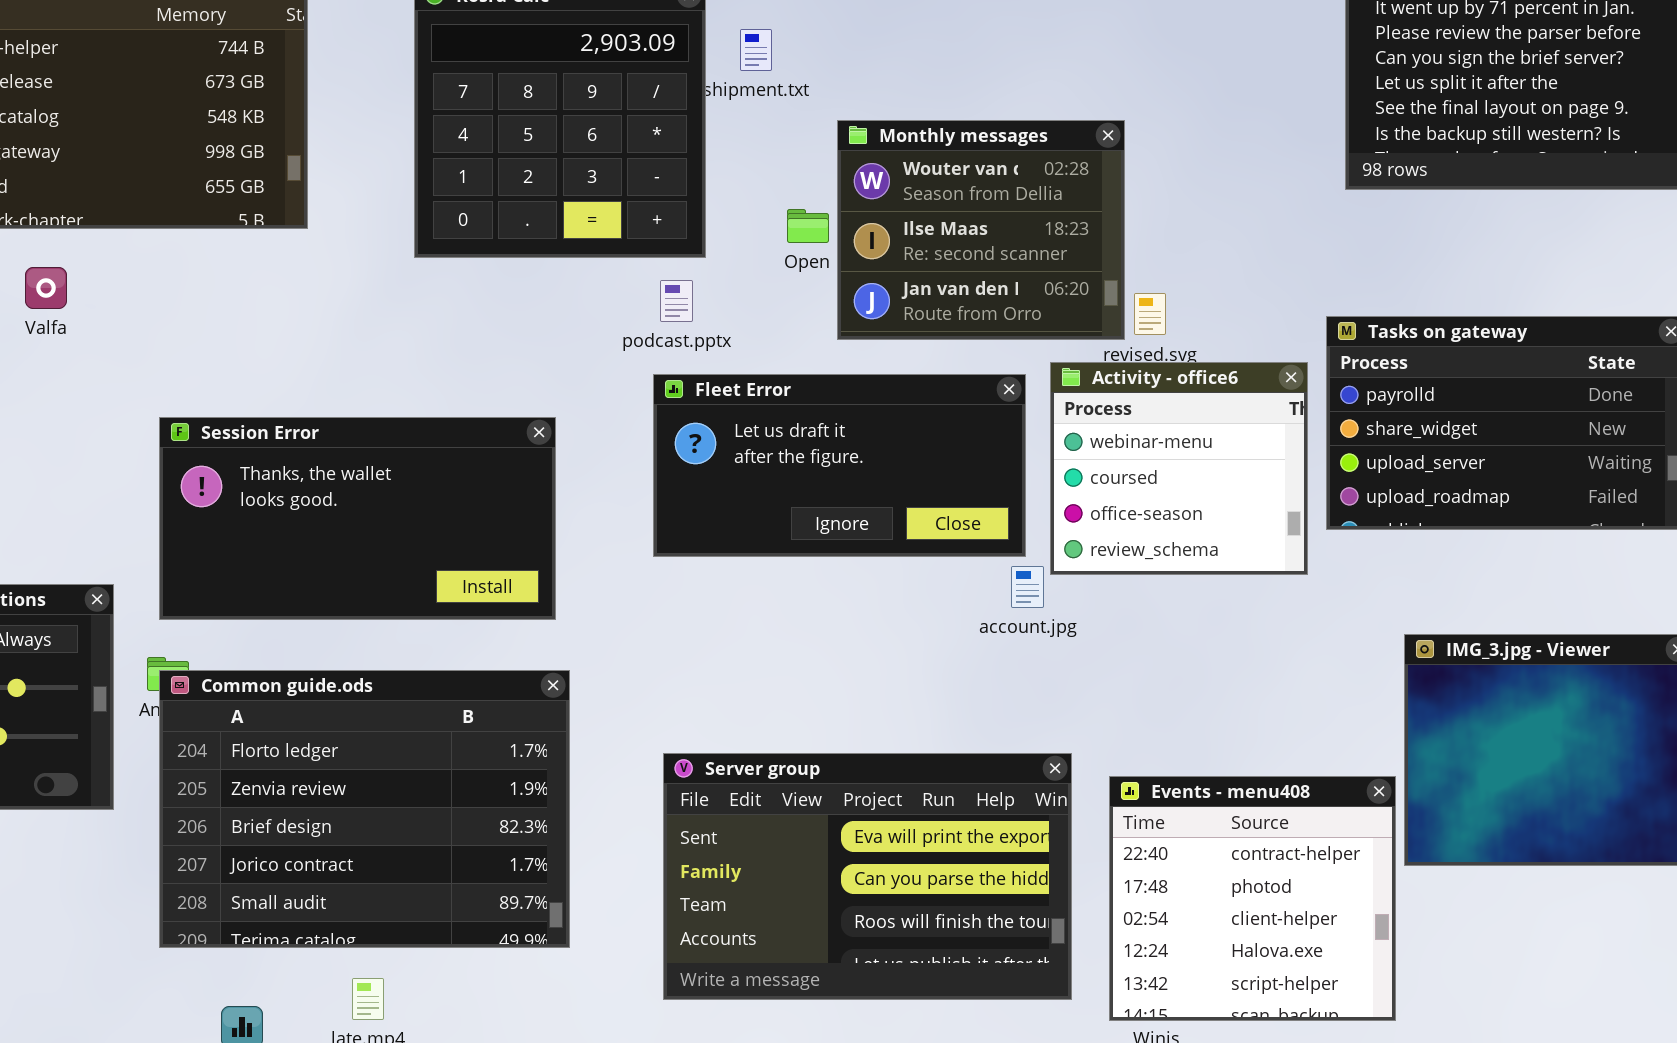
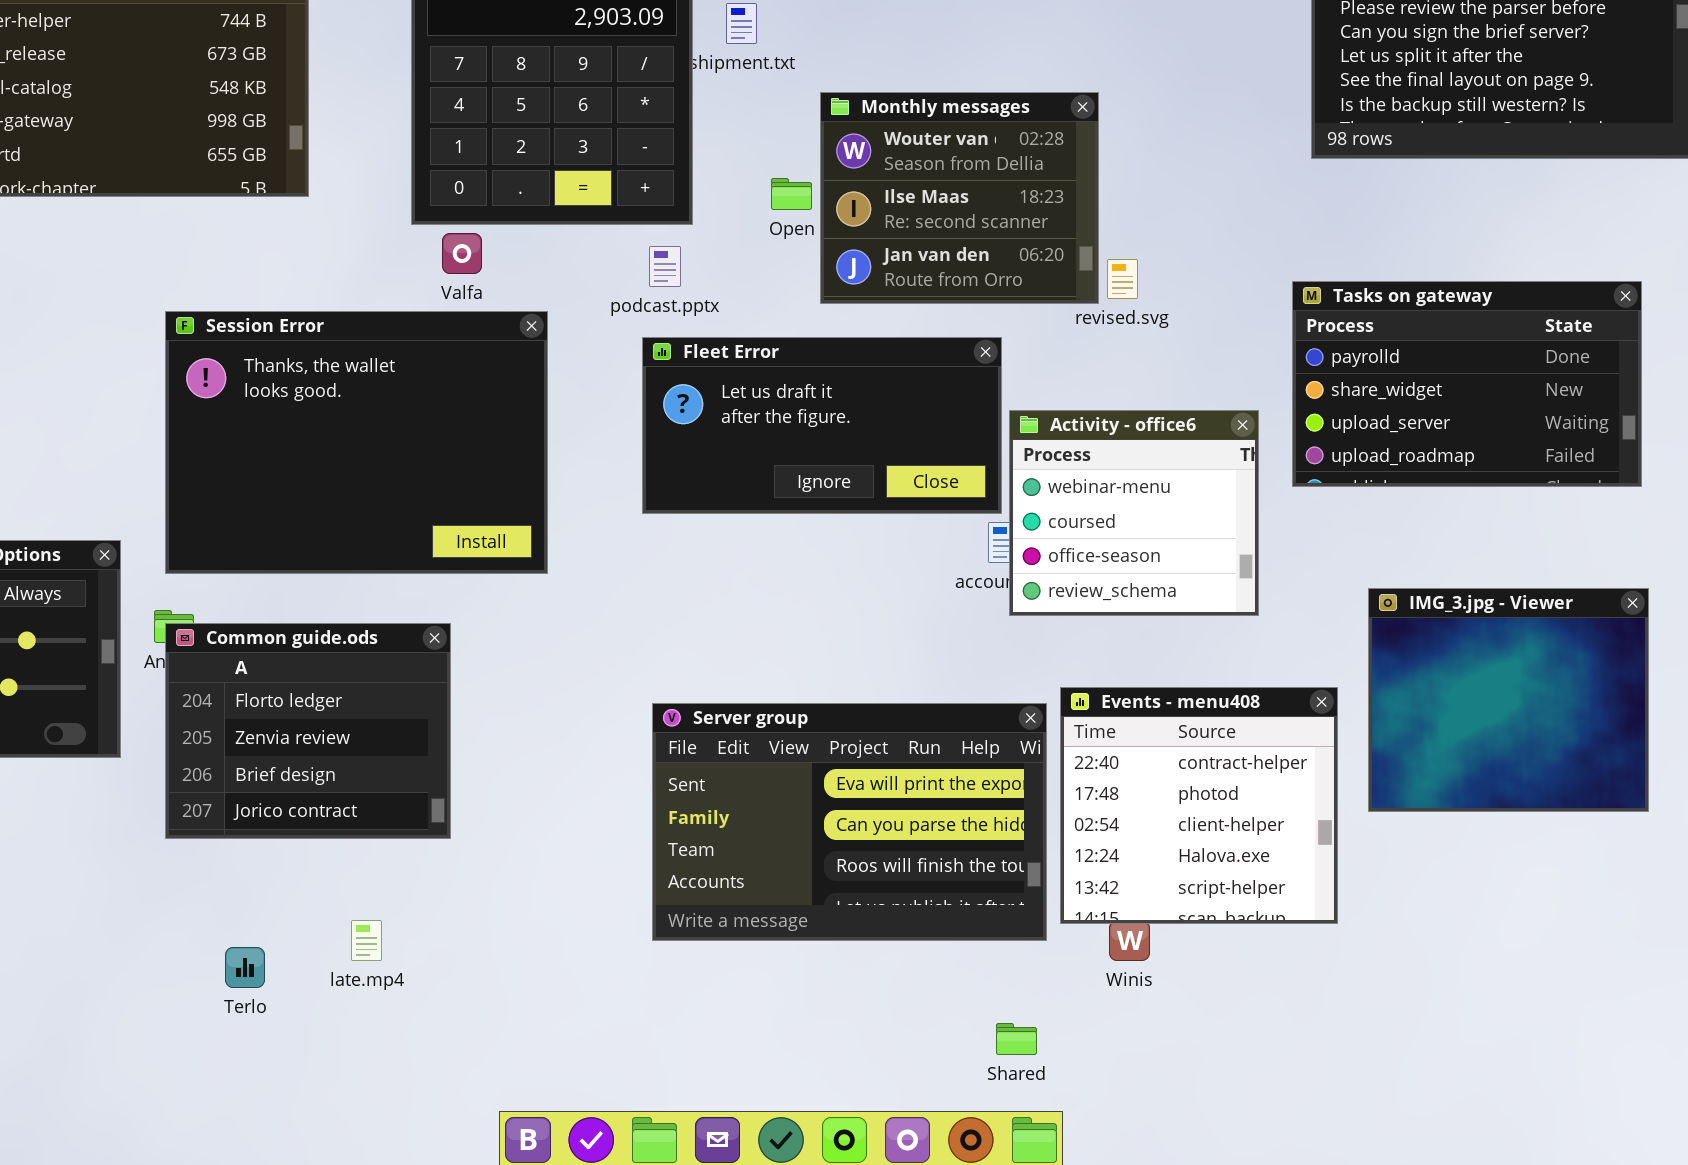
Valfa: [25,267,67,309] -> [442,233,482,274], moved
Activity - office6: [1050,362,1308,575] -> [1009,410,1259,616], moved
Session Error: [159,417,556,620] -> [165,311,548,574], resized
Common guide.ods: [159,670,570,948] -> [165,623,451,839], resized
Events - menu408: [1109,776,1396,1021] -> [1060,687,1338,924], moved

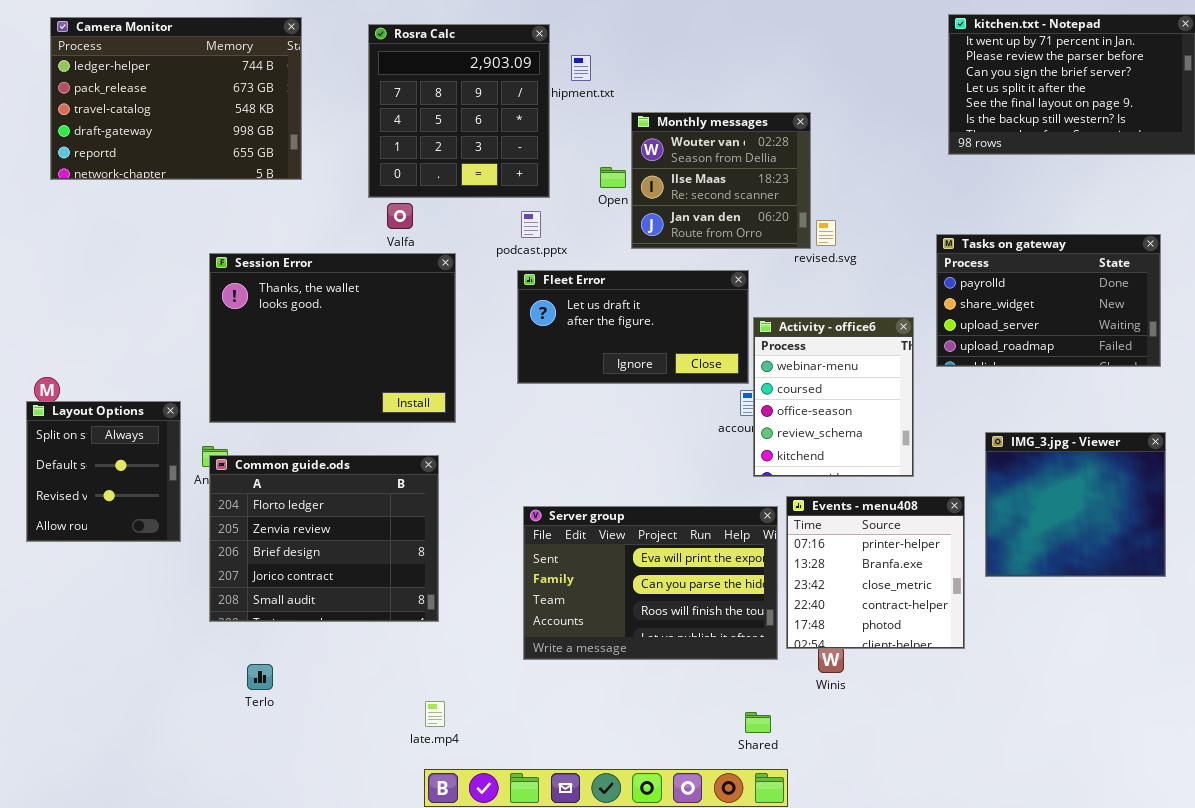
Activity - office6: [1009,410,1259,616] -> [753,317,914,477], resized
Common guide.ods: [165,623,451,839] -> [209,455,439,622], resized
Events - menu408: [1060,687,1338,924] -> [786,496,965,649], scrolled up 3 rows
late.mp4: [351,920,382,961] -> [425,701,445,727], moved

